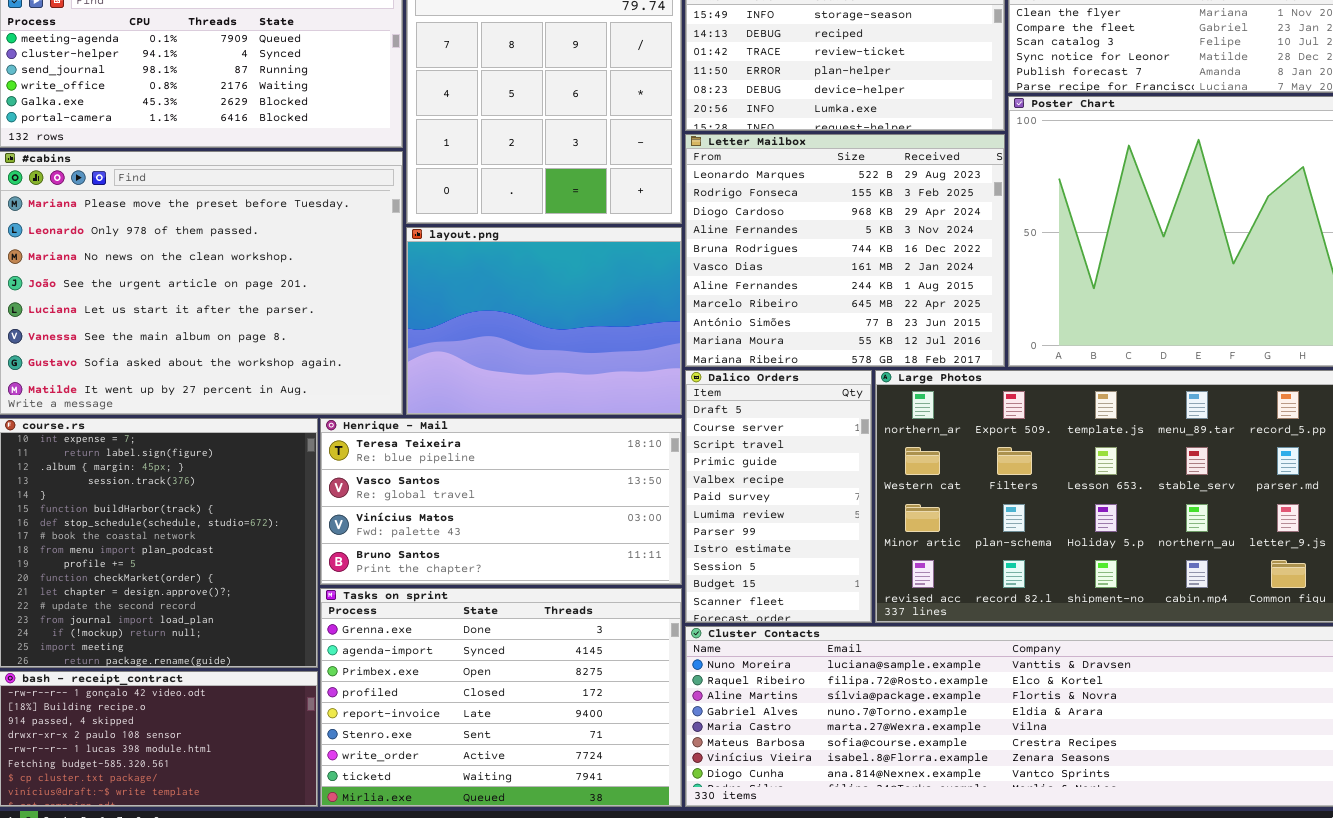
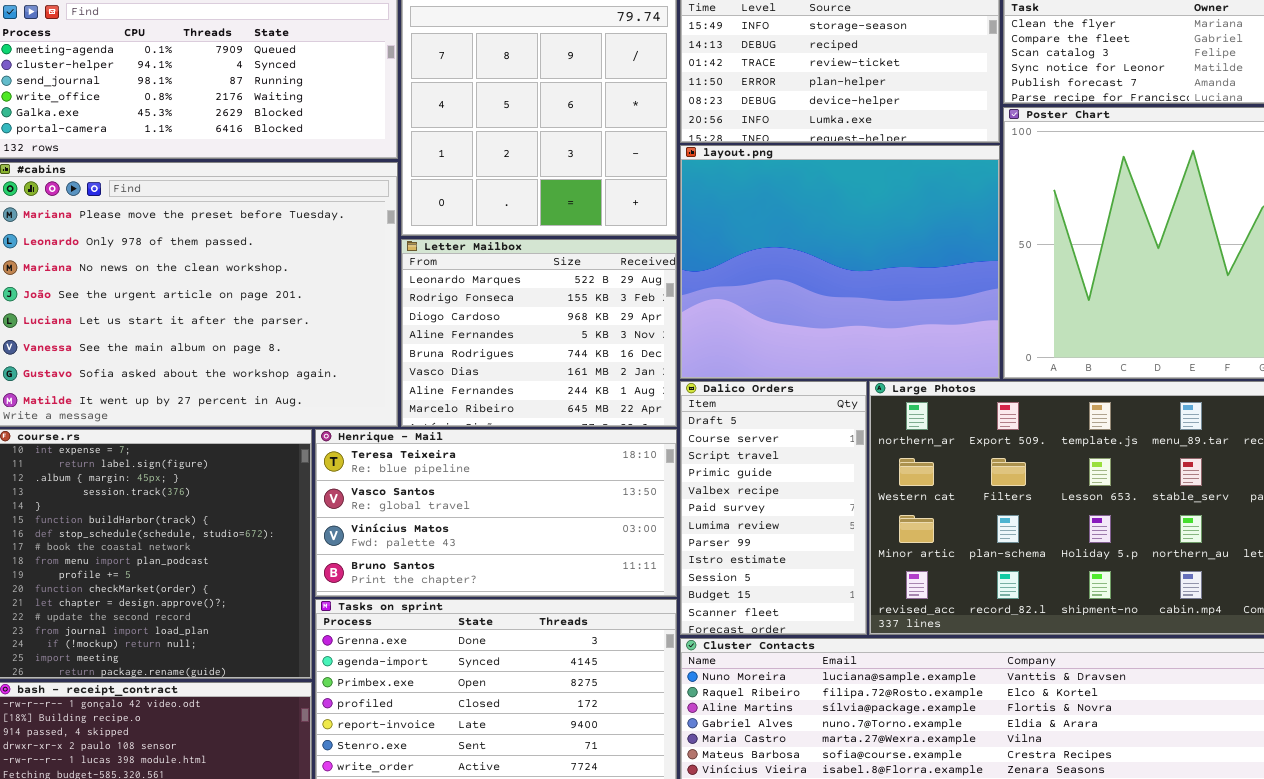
Letter Mailbox: [685,134,1005,367] -> [401,239,677,427], moved, resized
layout.png: [406,227,682,415] -> [680,145,1000,379], moved, resized

